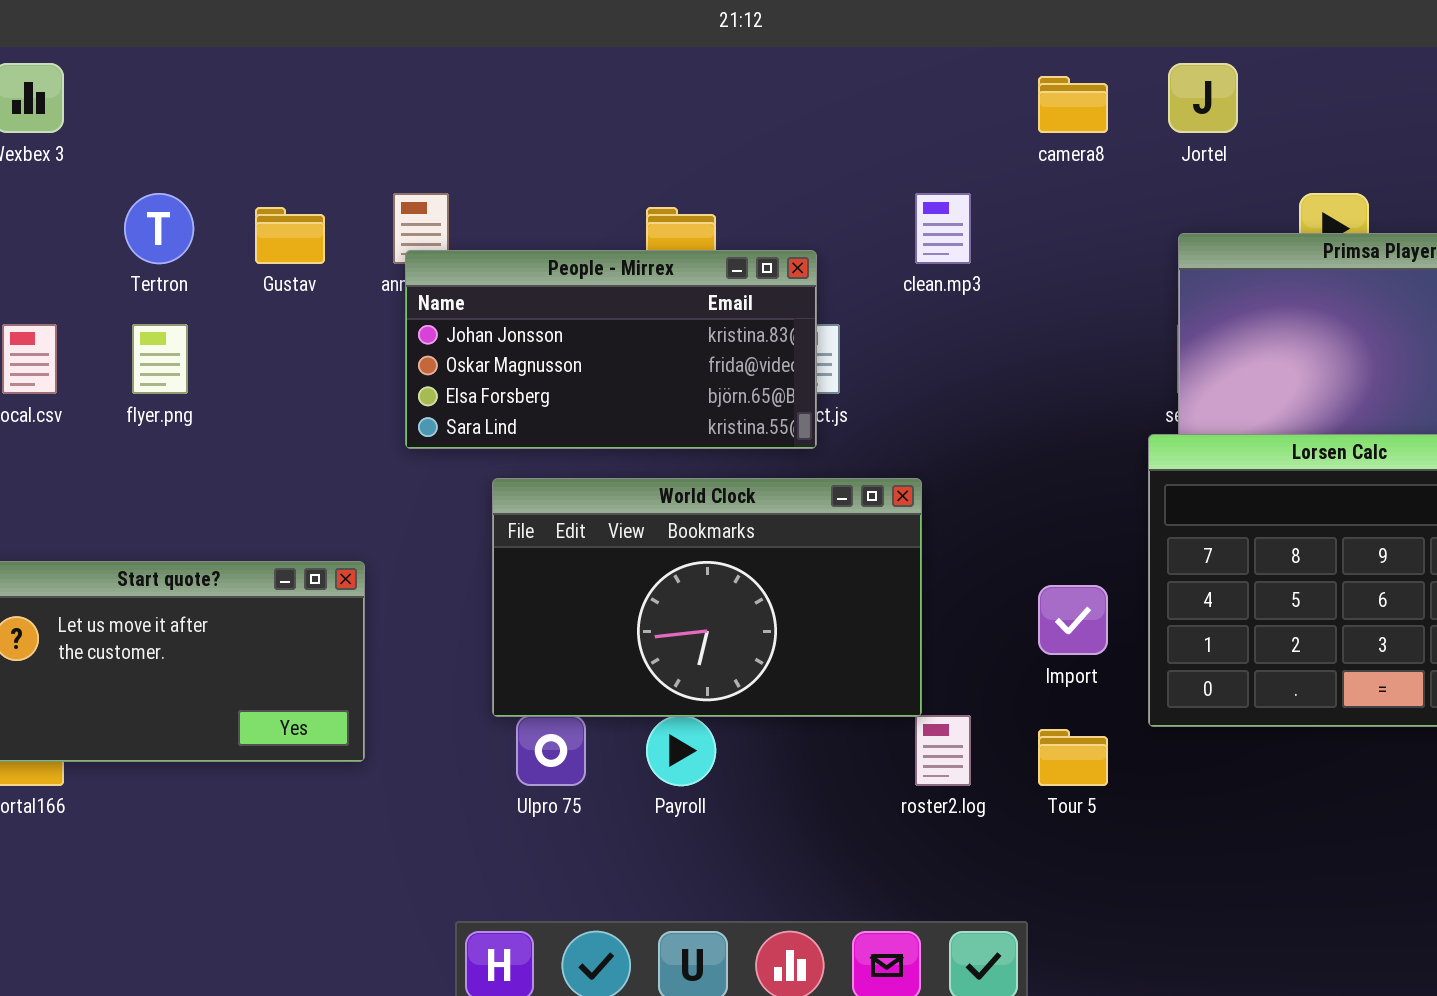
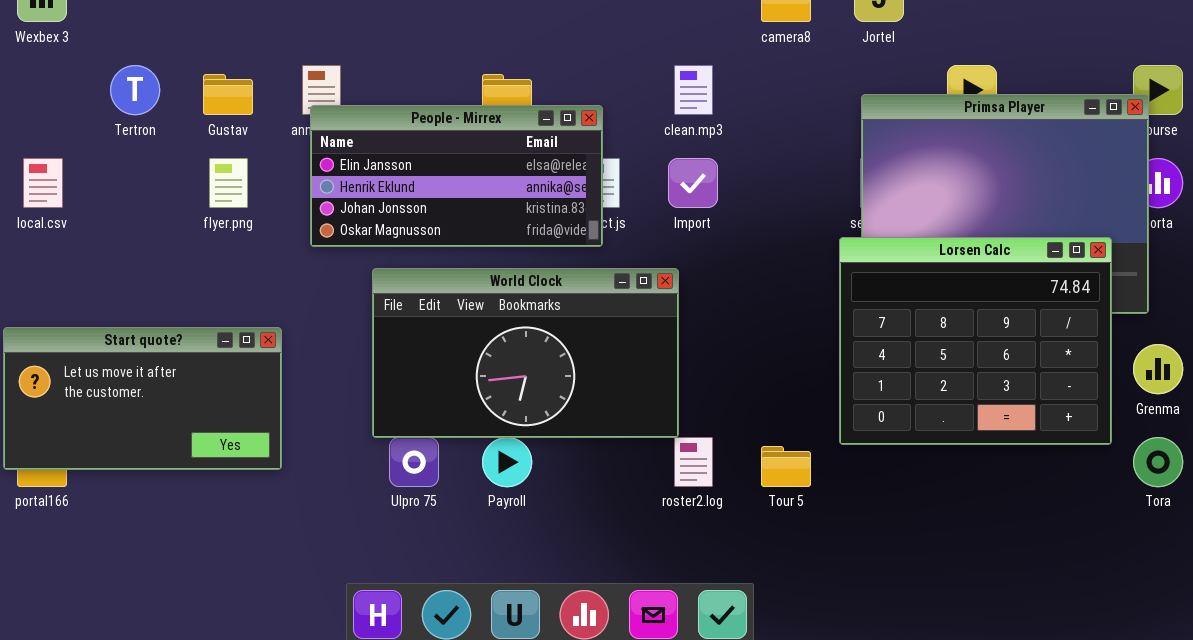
People - Mirrex: [405,250,817,449] -> [310,105,603,247], scrolled up 2 rows
flyer.png: [132,324,188,394] -> [209,158,248,208], moved
Import: [1038,585,1108,655] -> [668,158,718,208], moved

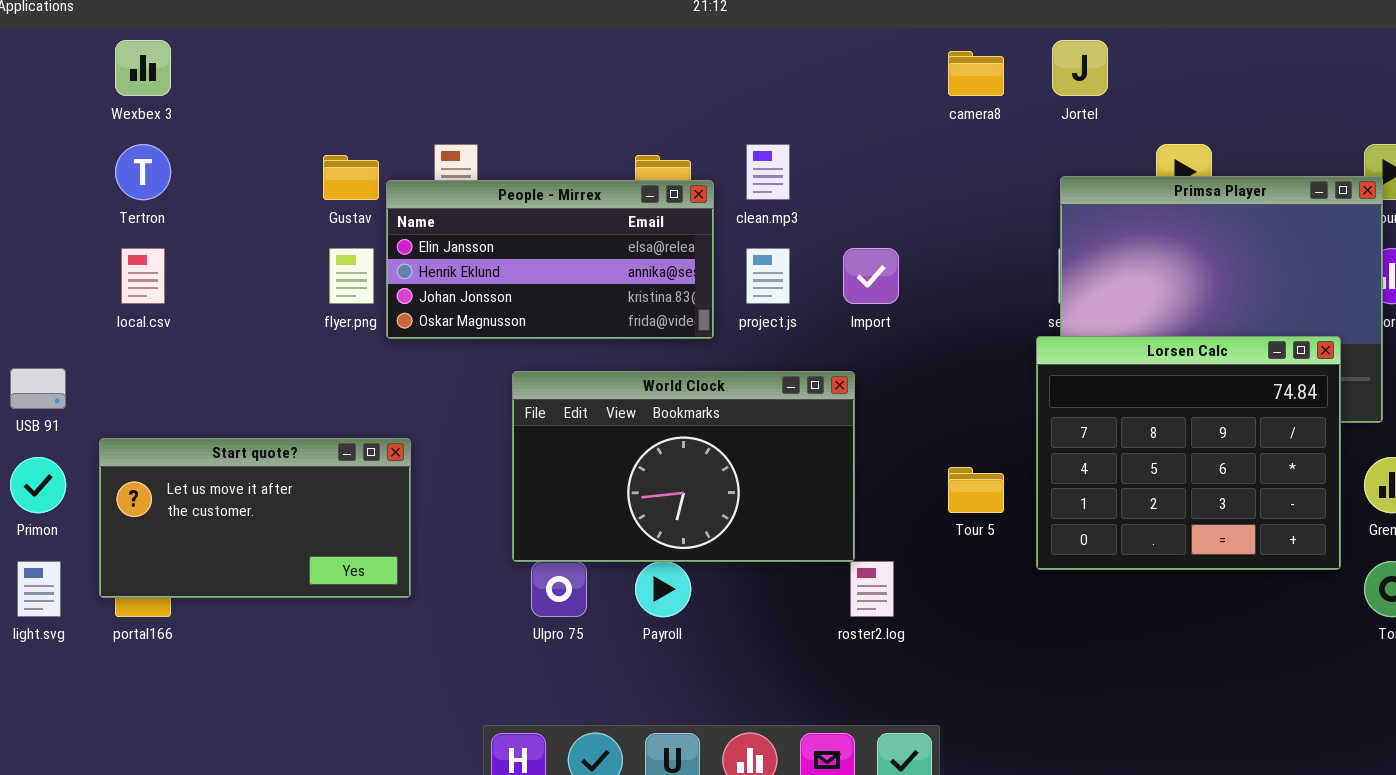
Tertron: [110,65,160,115] -> [115,144,171,200], moved
clean.mp3: [674,65,713,115] -> [746,144,790,200], moved
People - Mirrex: [310,105,603,247] -> [386,180,714,339], moved
Tour 5: [761,446,811,487] -> [948,467,1004,513], moved

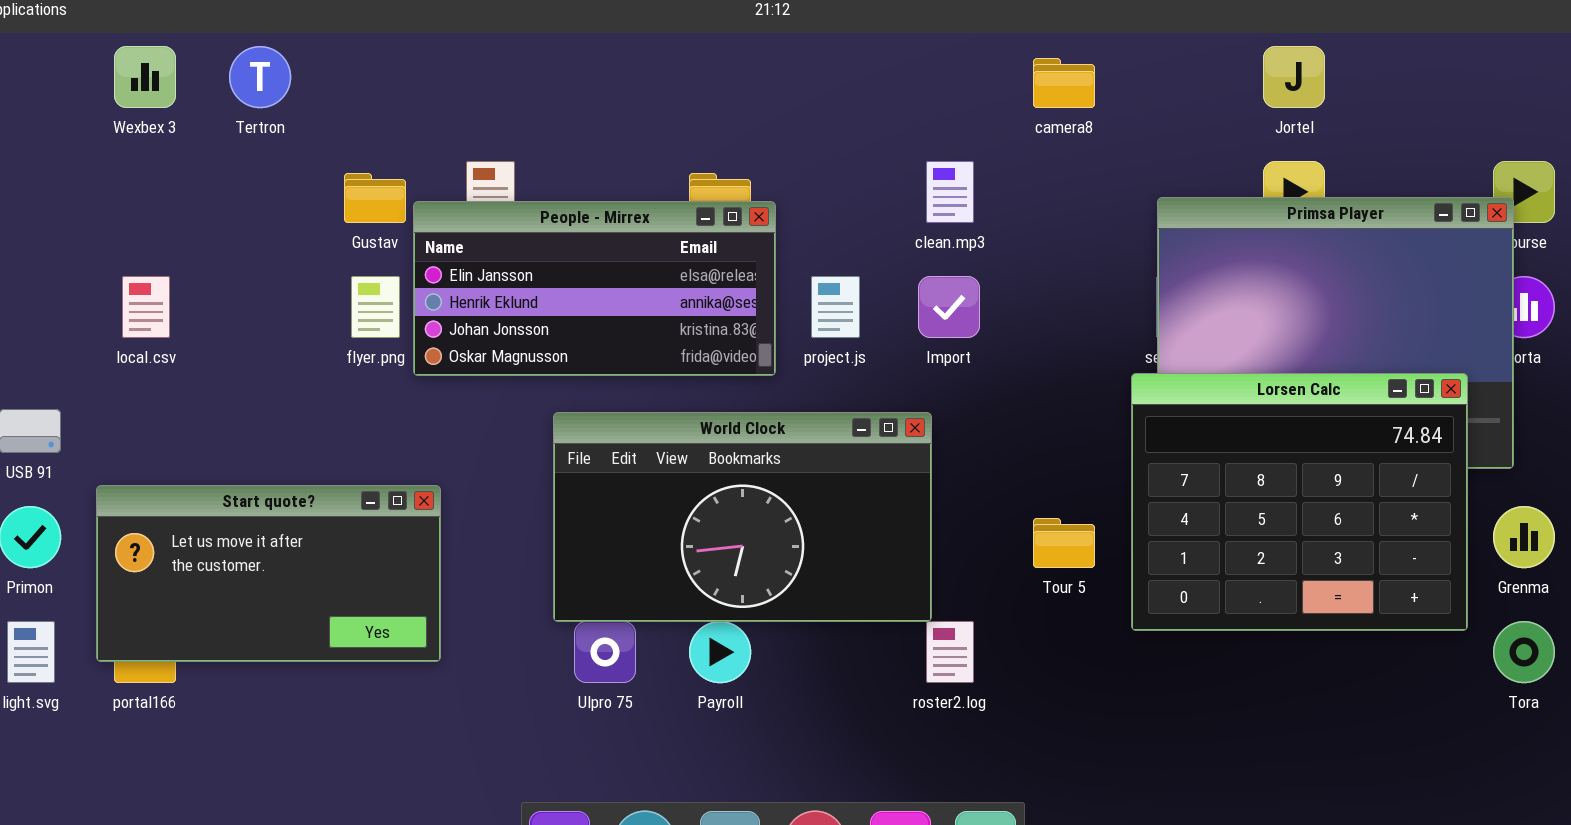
Jortel: [1052,40,1108,96] -> [1263,46,1325,108], moved
Tertron: [115,144,171,200] -> [229,46,291,108], moved
clean.mp3: [746,144,790,200] -> [926,161,974,223], moved

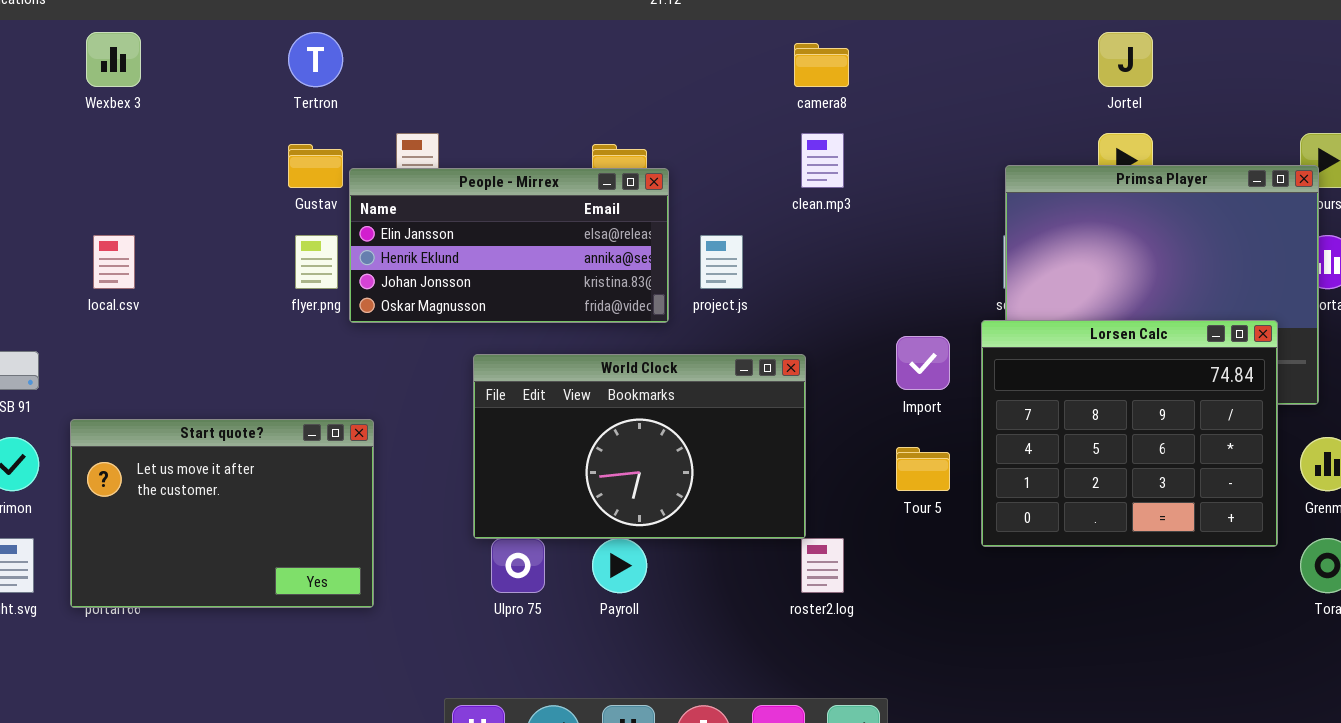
Tertron: [229,46,291,108] -> [288,32,343,87], moved
camera8: [1033,58,1095,108] -> [794,43,849,87], moved
Import: [918,276,980,338] -> [896,336,950,390], moved
Start quote?: [96,485,441,662] -> [70,419,374,608], resized

